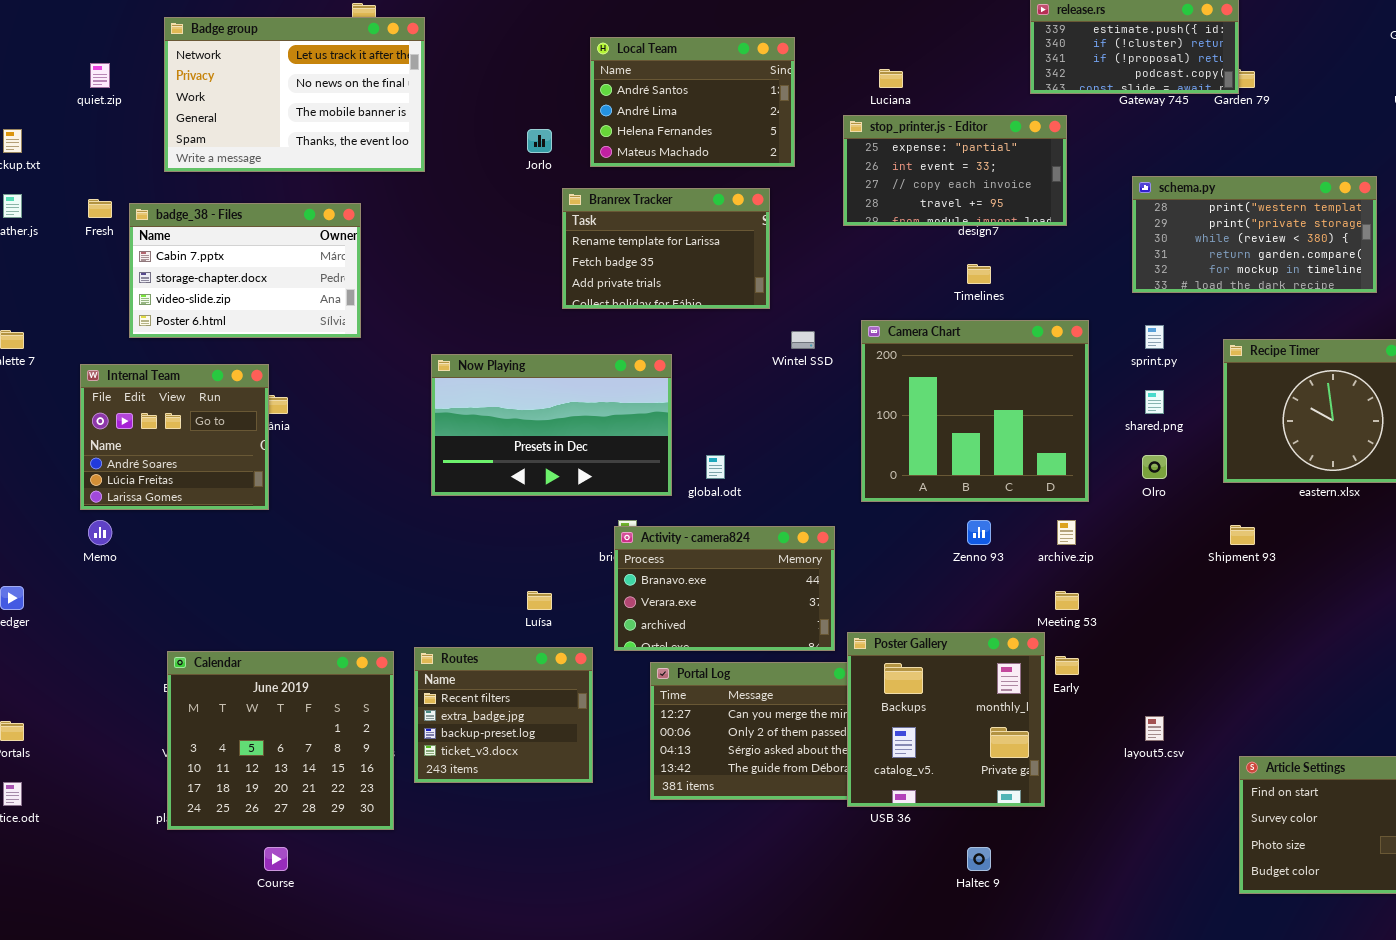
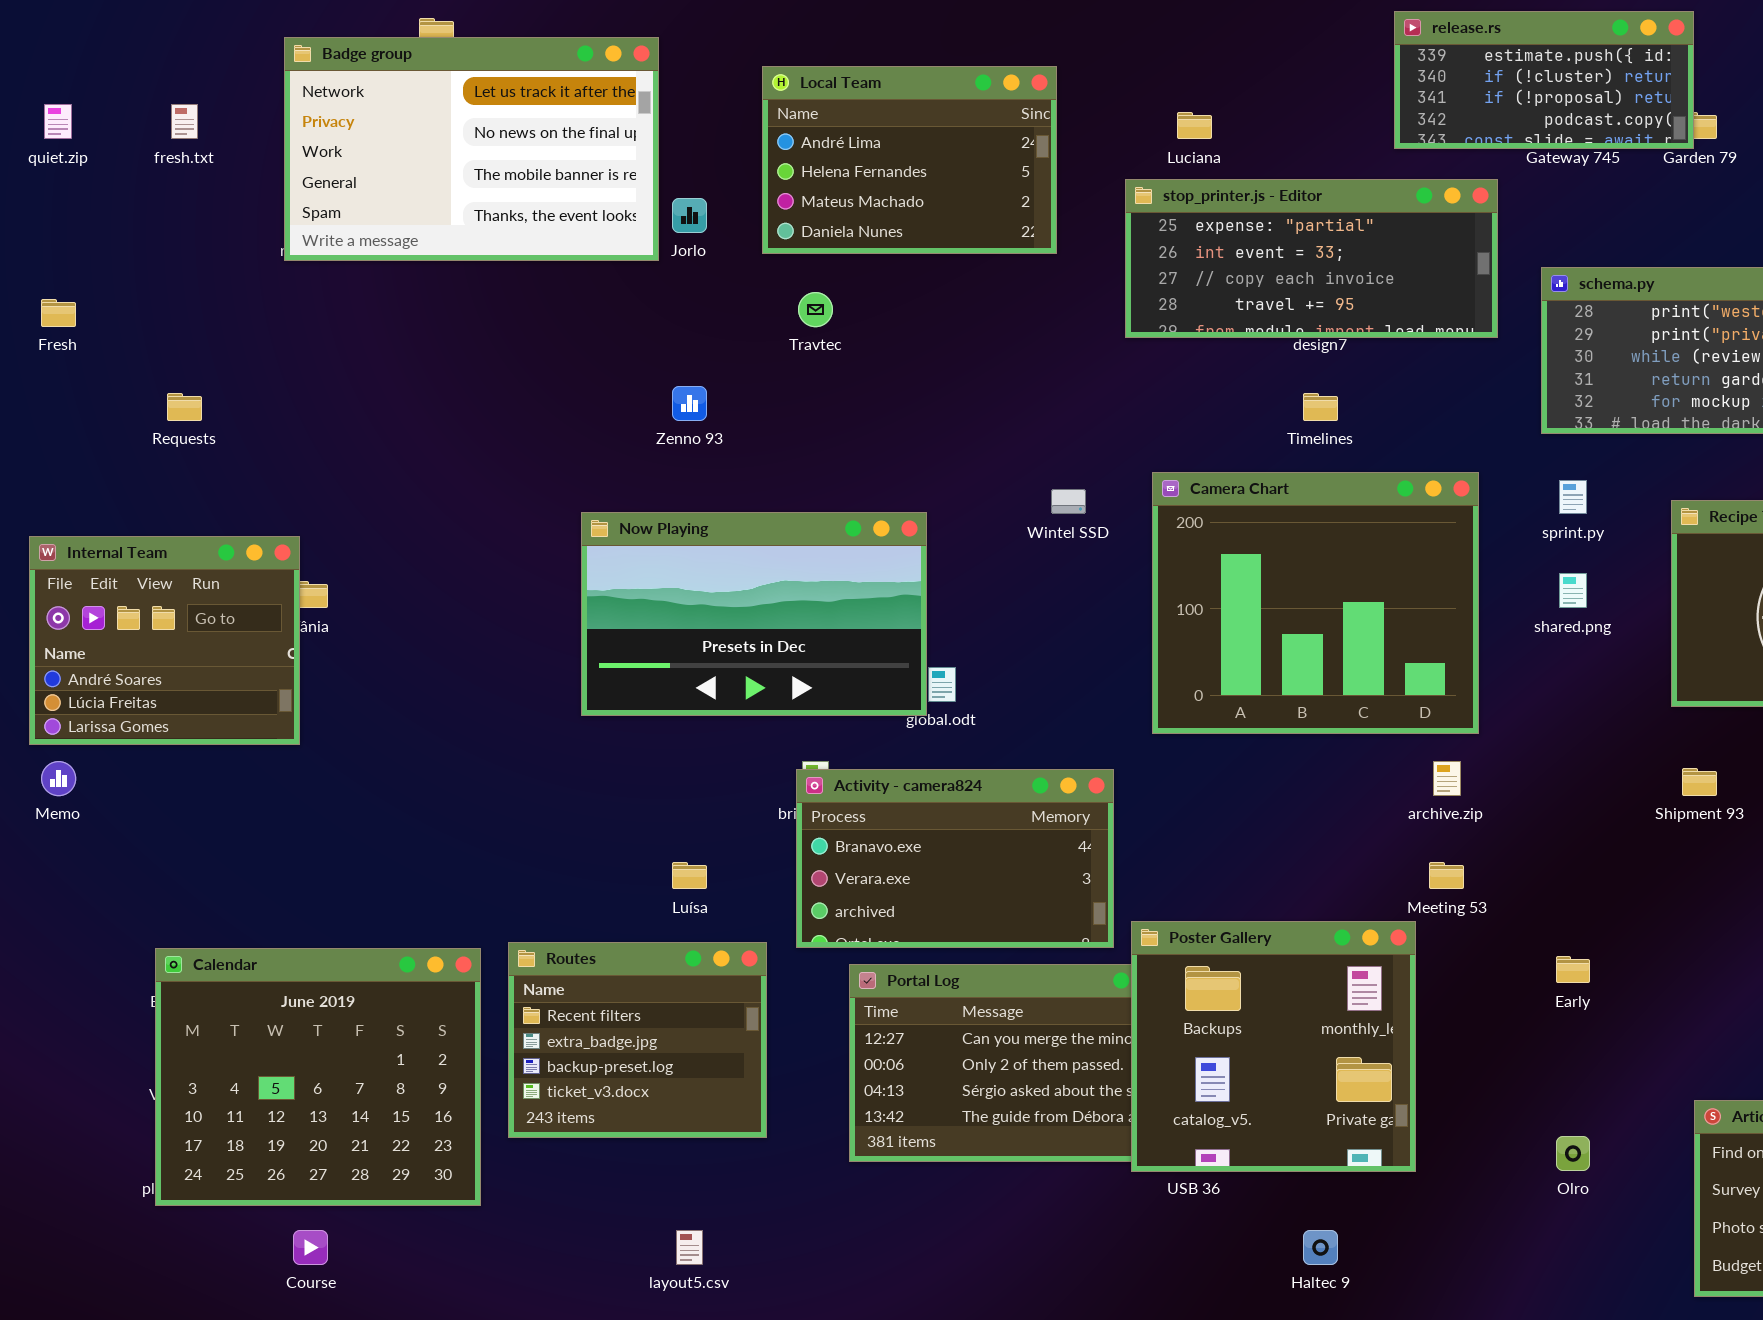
Badge group: [164,17,425,172] -> [284,37,659,261], moved
Local Team: [590,37,795,167] -> [762,66,1057,254], scrolled down 1 row
stop_printer.js - Editor: [843,115,1067,226] -> [1125,179,1498,338], resized
Branrex Tracker: [562,188,770,309] -> none, closed
badge_38 - Files: [129,203,361,338] -> none, closed
Now Playing: [431,354,672,496] -> [581,512,927,716], moved
Olro: [1142,455,1167,479] -> [1556,1136,1590,1171], moved
Zenno 93: [967,520,991,545] -> [672,386,707,421], moved
Early: [1055,656,1079,675] -> [1556,956,1590,983], moved
layout5.csv: [1145,716,1164,741] -> [676,1230,703,1265], moved

